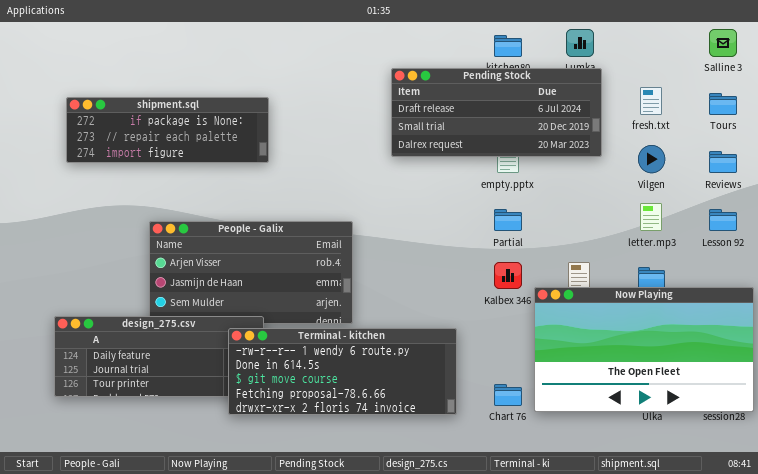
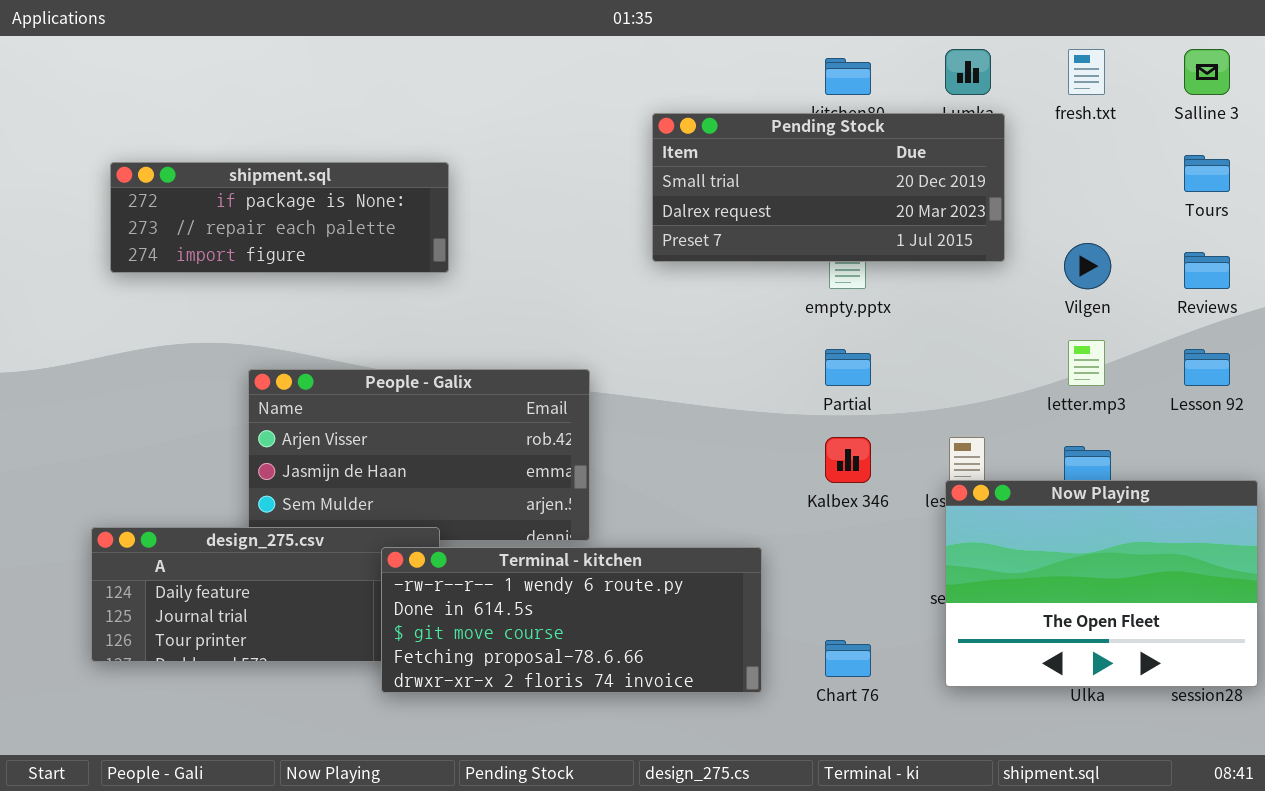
Pending Stock: [391,68,602,157] -> [652,113,1005,262], scrolled down 1 row
fresh.txt: [640,87,662,115] -> [1068,49,1105,95], moved
Now Playing: [534,287,754,412] -> [945,480,1258,687], resized

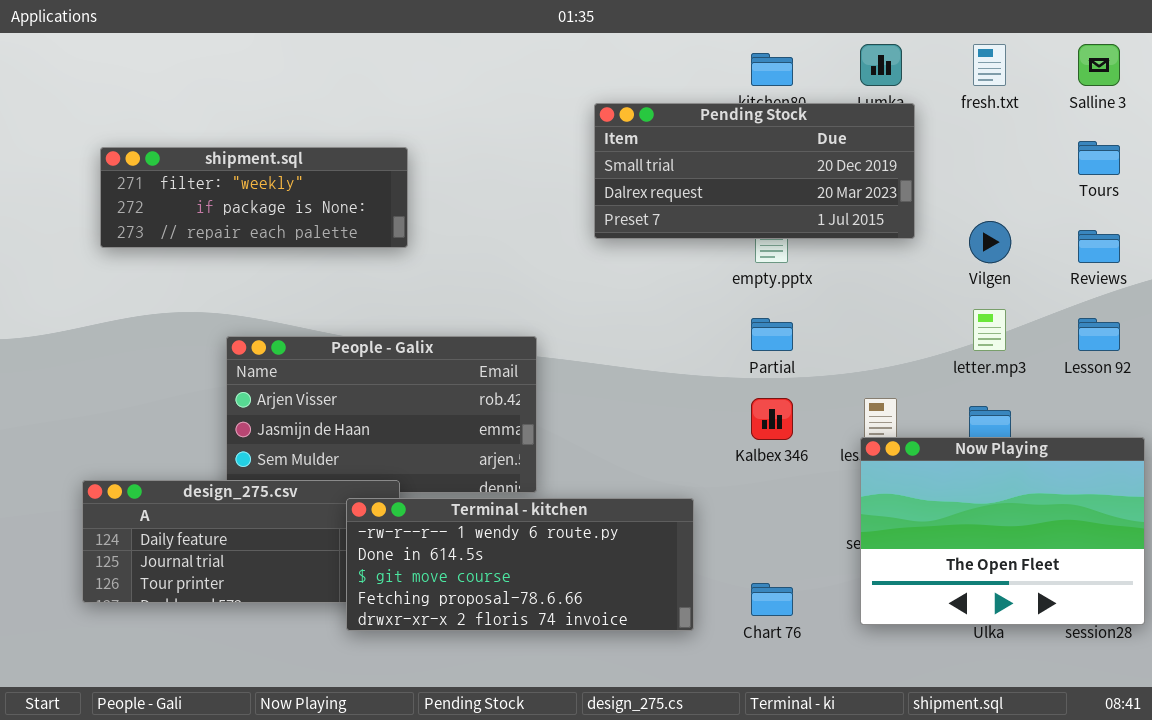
shipment.sql: [110,162,449,273] -> [100,147,408,248], scrolled up 1 row

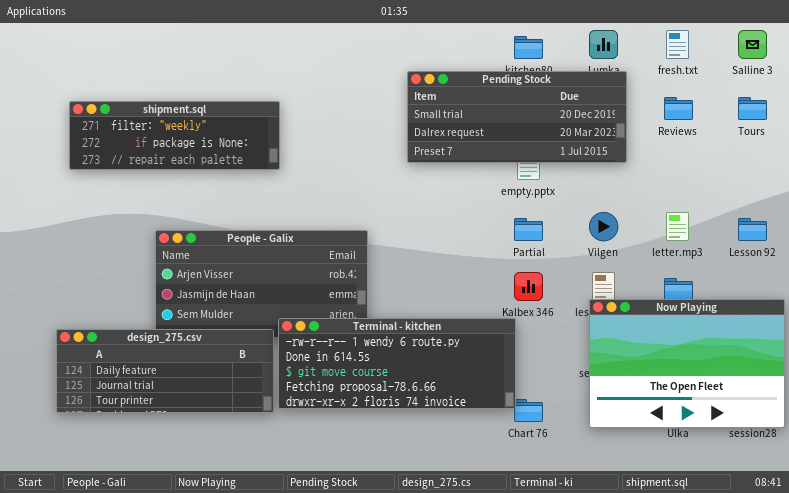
Vilgen: [969,221,1011,263] -> [589,212,618,241], moved
Reviews: [1078,230,1120,263] -> [664,97,693,120], moved
Terminal - kitchen: [346,498,694,631] -> [278,318,516,409], moved

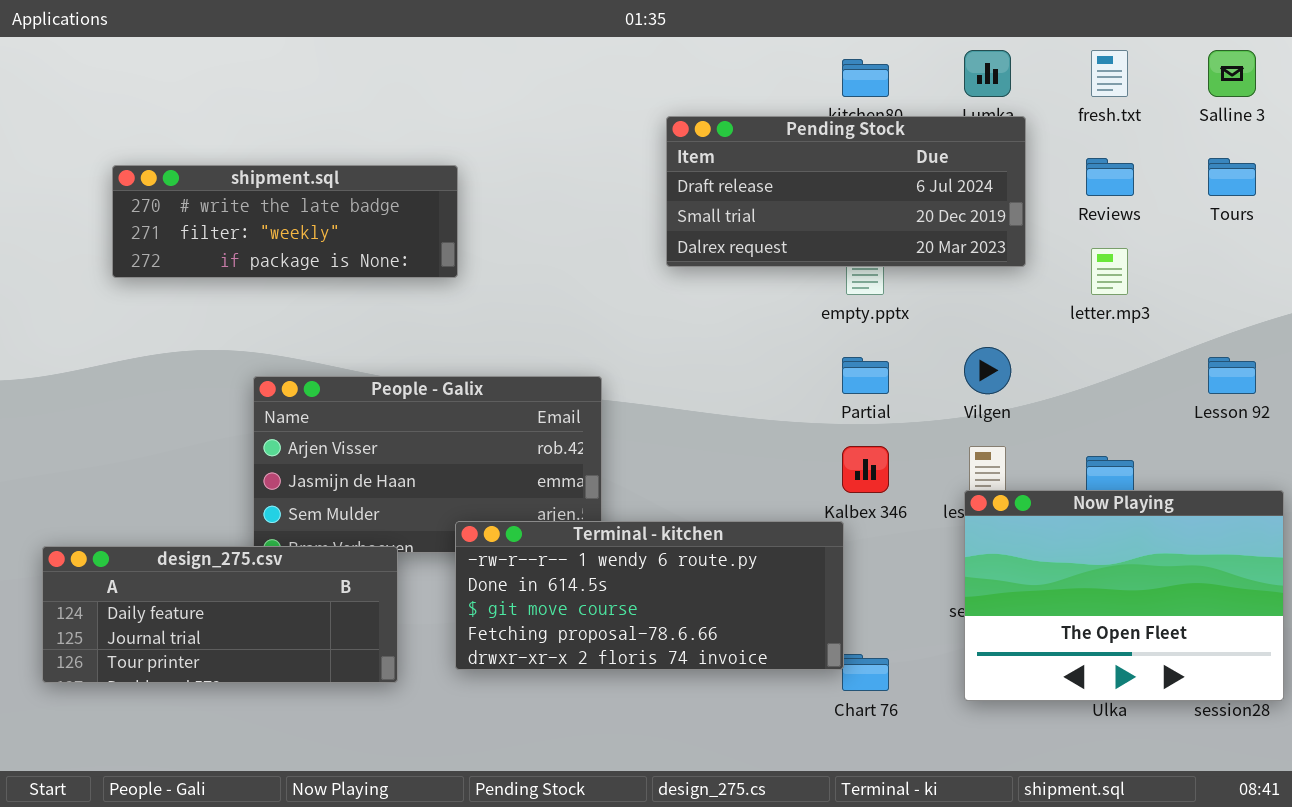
Pending Stock: [407,71,627,163] -> [666,116,1026,267], scrolled up 1 row
shipment.sql: [69,101,280,170] -> [112,165,458,278], scrolled up 1 row
letter.mp3: [666,212,689,241] -> [1091,248,1128,295], moved
design_275.csv: [56,329,274,413] -> [42,546,398,683], moved

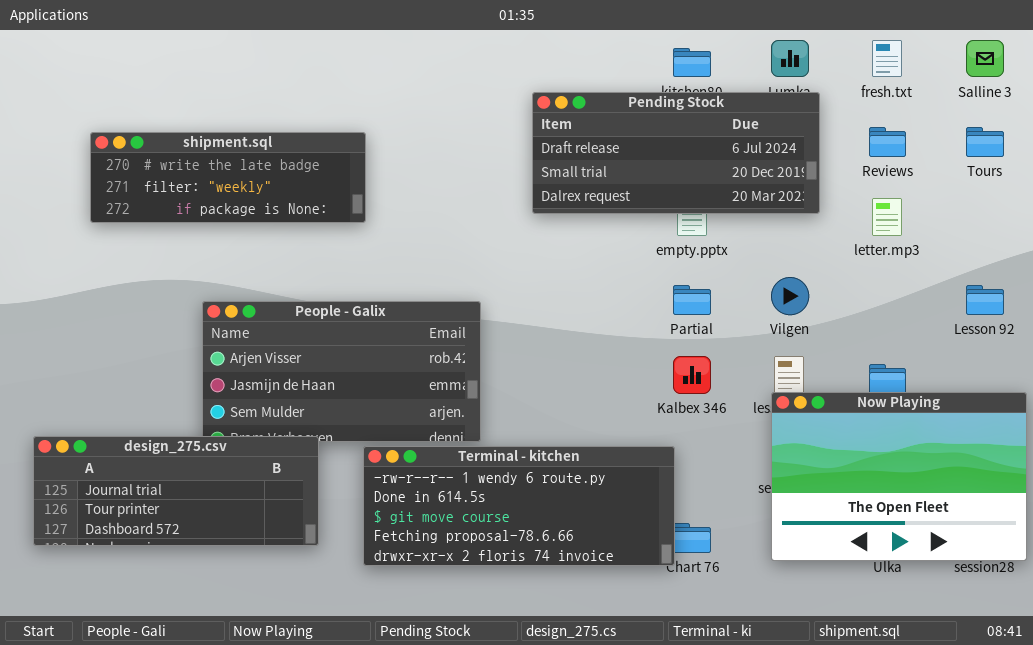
Terminal - kitchen: [455,521,844,670] -> [363,446,675,566], moved
design_275.csv: [42,546,398,683] -> [33,436,319,546], scrolled down 1 row

